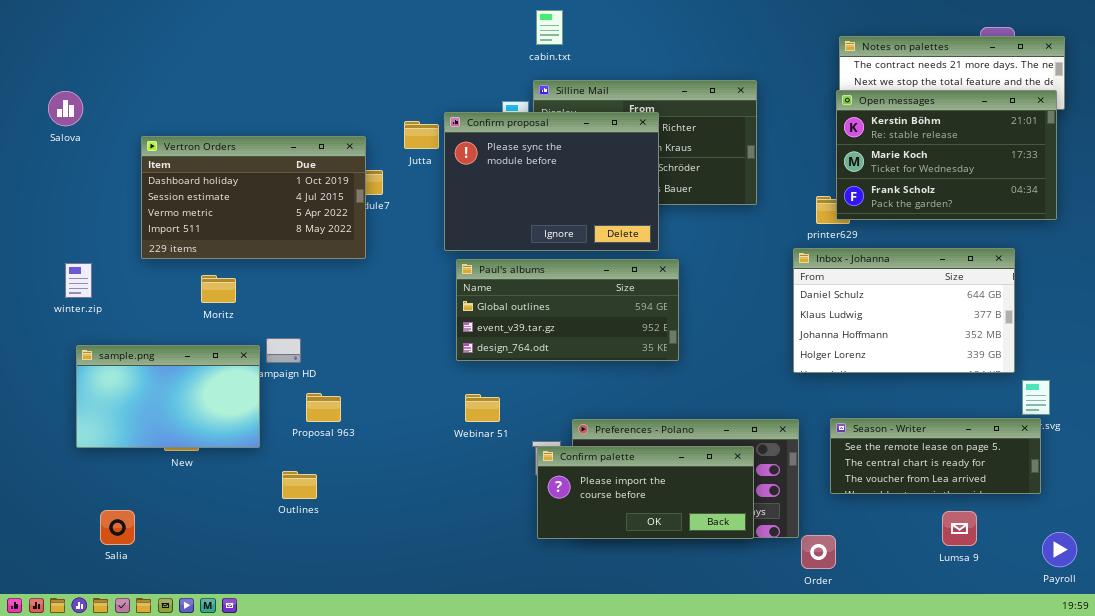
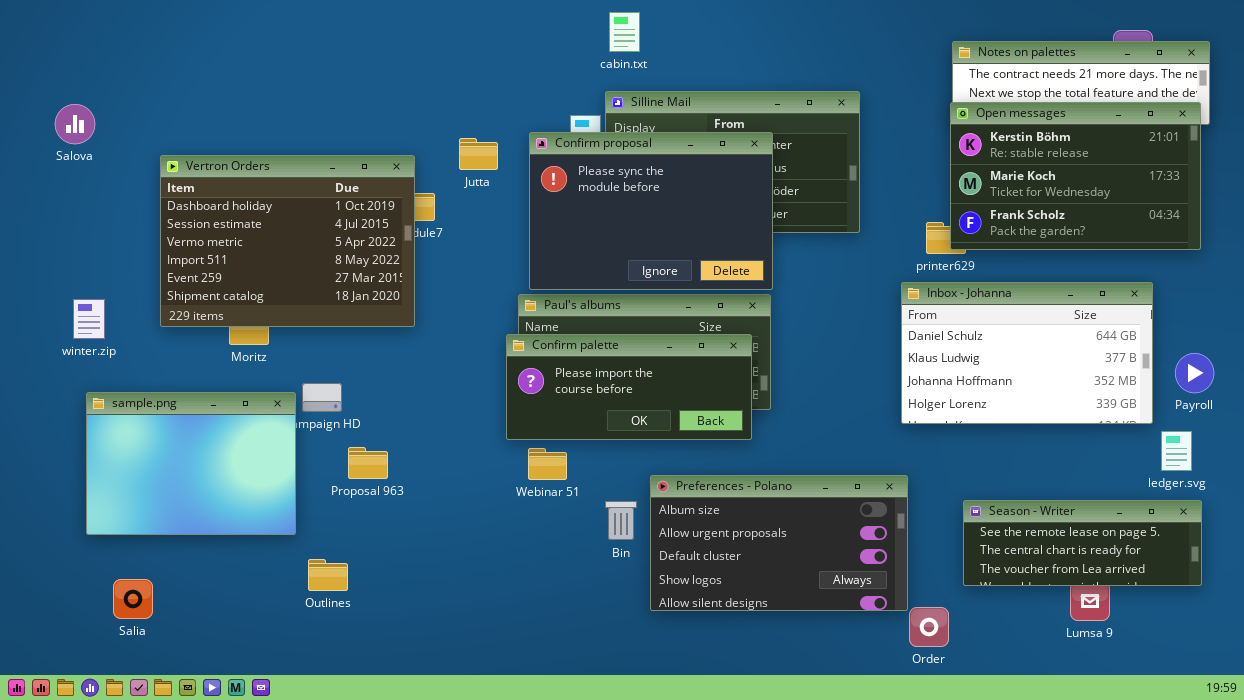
Confirm proposal: [444,112,659,251] -> [529,132,773,290], moved
Vertron Orders: [141,136,366,259] -> [160,155,415,327], resized
sample.png: [76,345,260,448] -> [86,392,296,535], resized
Season - Writer: [830,418,1041,494] -> [963,500,1202,586], moved
Confirm palette: [537,446,754,539] -> [506,334,752,440], moved
Outlines: [282,471,317,499] -> [308,559,348,591], moved
Payroll: [1042,532,1077,567] -> [1175,353,1214,393], moved

